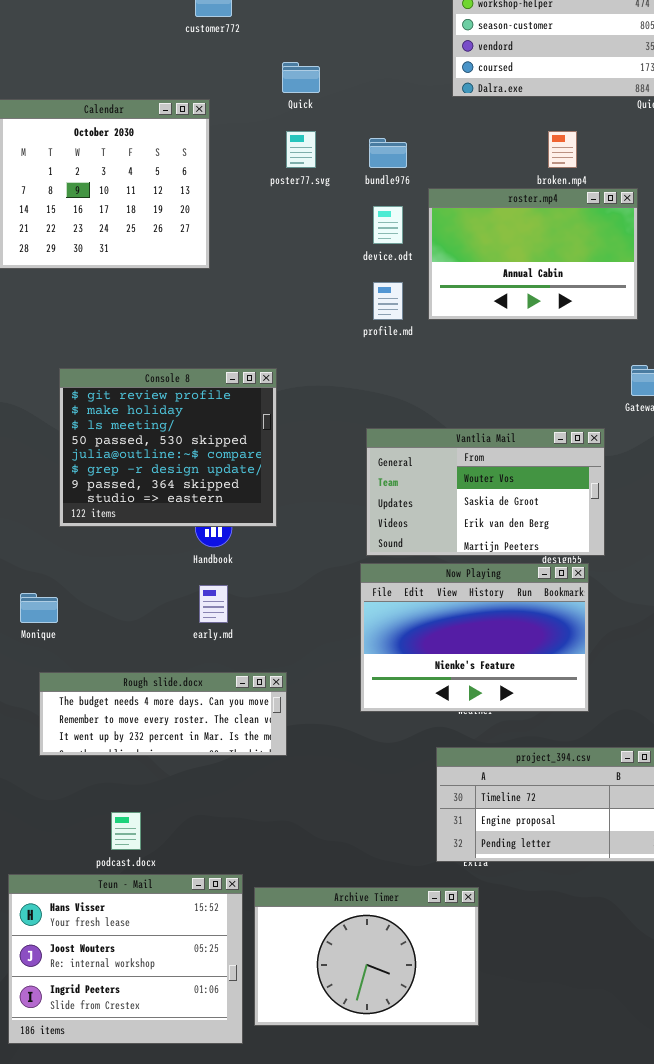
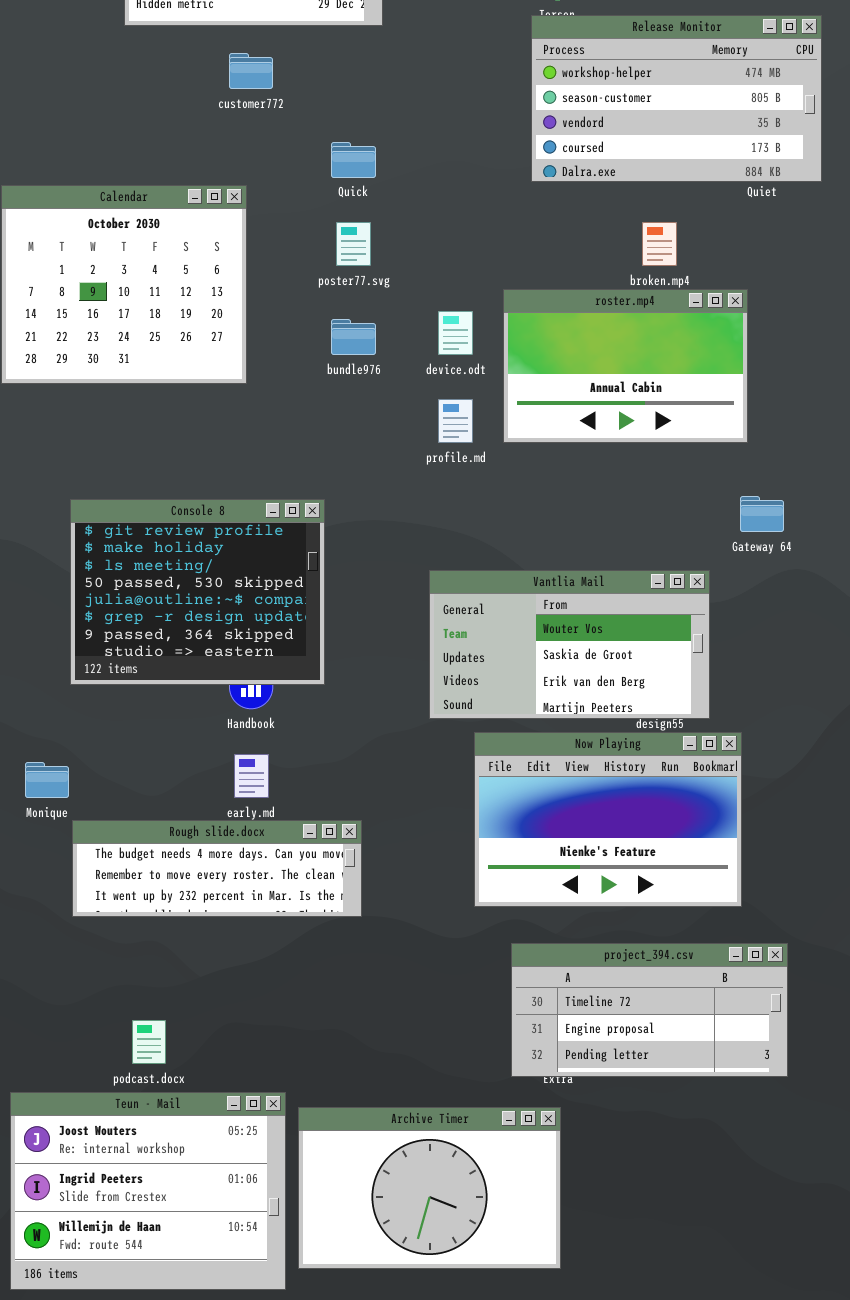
bundle976: [369,138,407,168] -> [331,319,376,355], moved
Now Playing: [360,563,589,712] -> [474,732,742,907], moved
Rough slide.docx: [39,672,287,756] -> [72,820,362,917], moved
Teun - Mail: [8,874,243,1044] -> [10,1092,286,1290], scrolled down 1 row

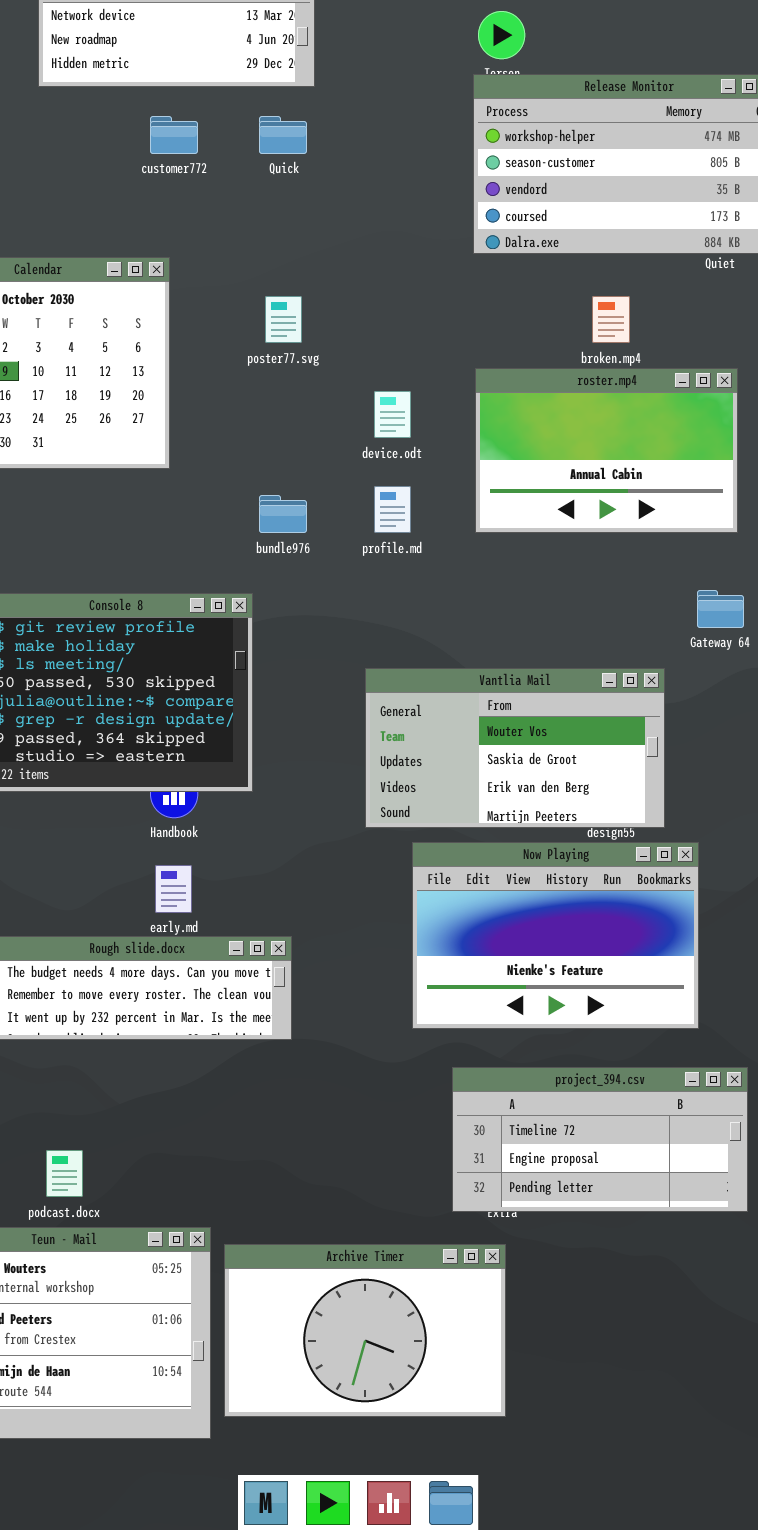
Quick: [331,142,376,178] -> [259,116,307,154], moved
roster.mp4: [503,289,748,443] -> [475,368,738,533], moved
bundle976: [331,319,376,355] -> [259,495,307,533], moved

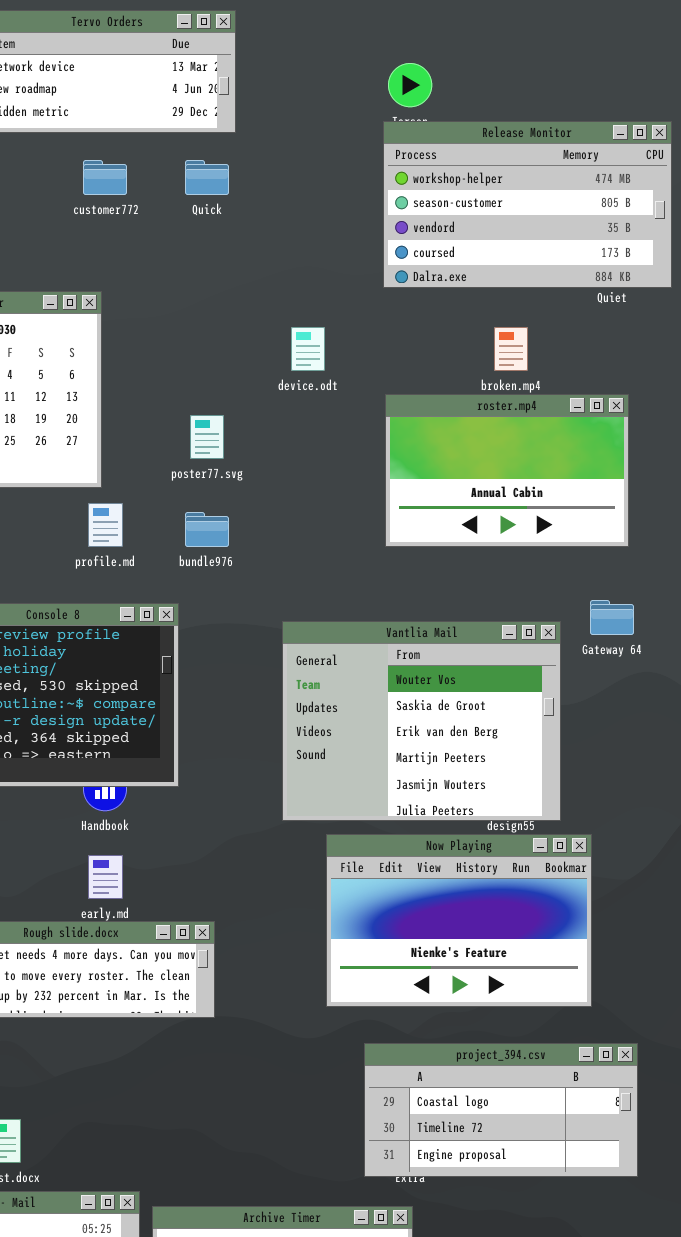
poster77.svg: [265,296,302,343] -> [190,415,224,459], moved
device.odt: [374,391,411,438] -> [291,327,325,371], moved
profile.md: [374,486,411,533] -> [88,503,123,547], moved
Vantlia Mail: [365,668,665,828] -> [282,621,561,821], resized
project_394.csv: [452,1067,748,1212] -> [364,1043,638,1177], scrolled up 1 row

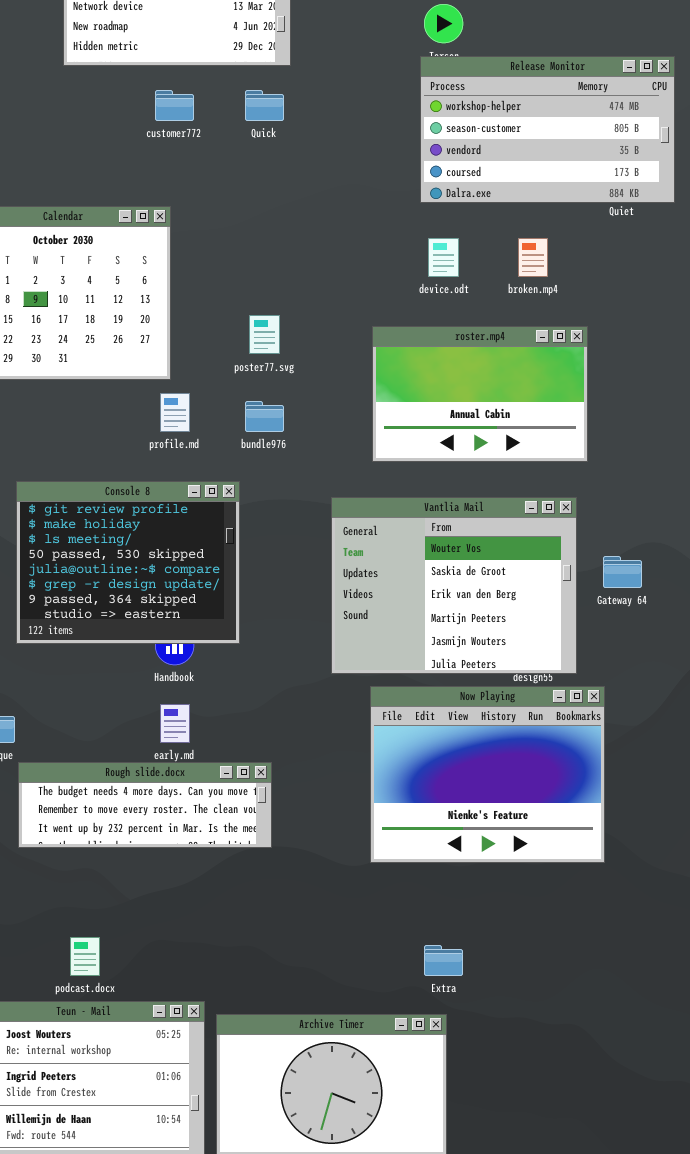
device.odt: [291,327,325,371] -> [428,238,459,277], moved
roster.mp4: [385,394,629,547] -> [372,326,588,462], moved
Gateway 64: [590,600,634,635] -> [603,556,642,588], moved
Now Playing: [326,834,592,1007] -> [370,686,605,863], resized
project_394.csv: [364,1043,638,1177] -> none, closed

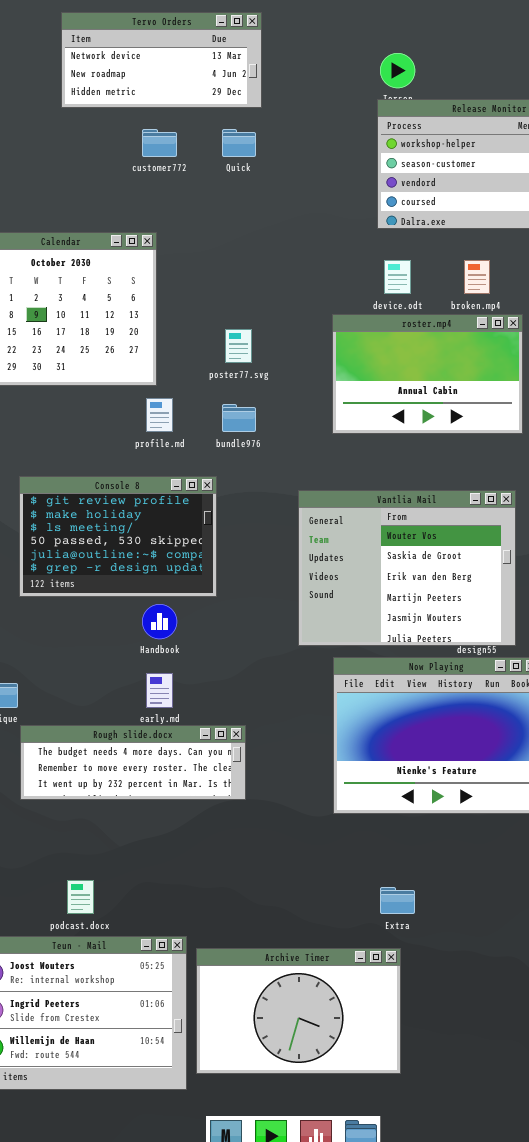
roster.mp4: [372,326,588,462] -> [332,314,523,434], moved
Console 8: [16,481,240,644] -> [19,476,217,597], resized

